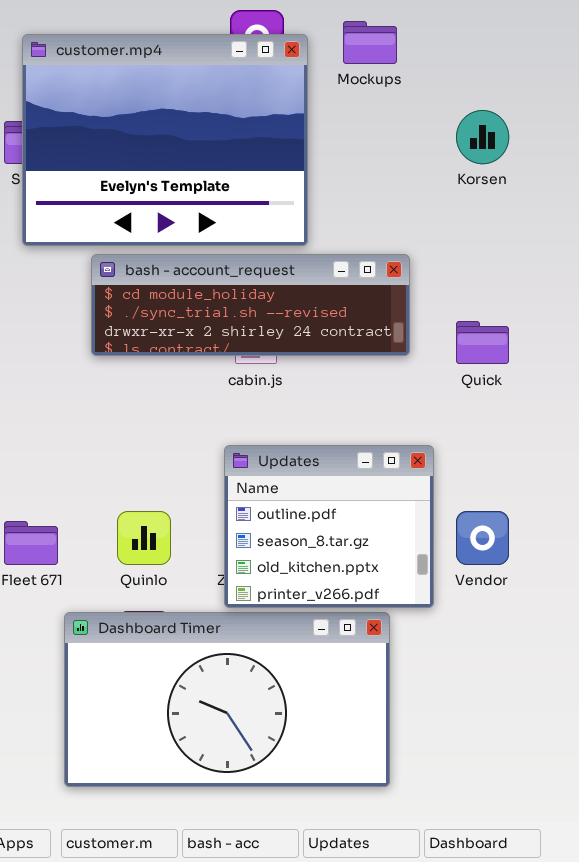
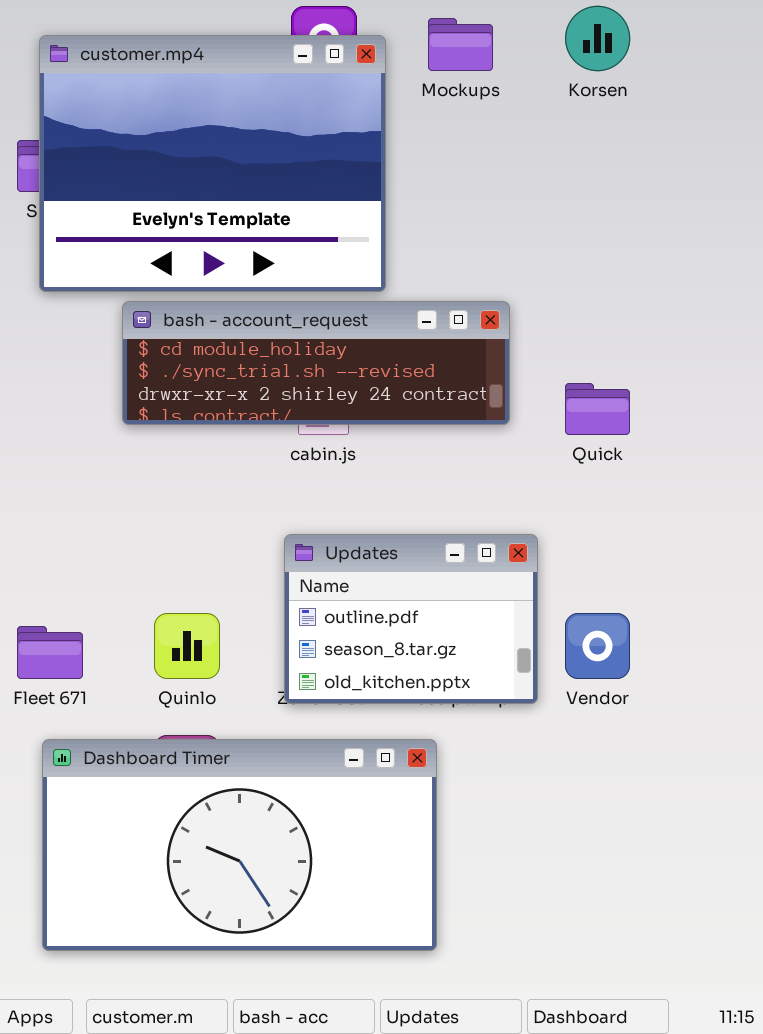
Korsen: [456,110,509,164] -> [565,6,630,71], moved
Updates: [224,445,434,608] -> [284,534,538,704], resized
Dashboard Timer: [64,612,390,787] -> [42,739,437,951], moved

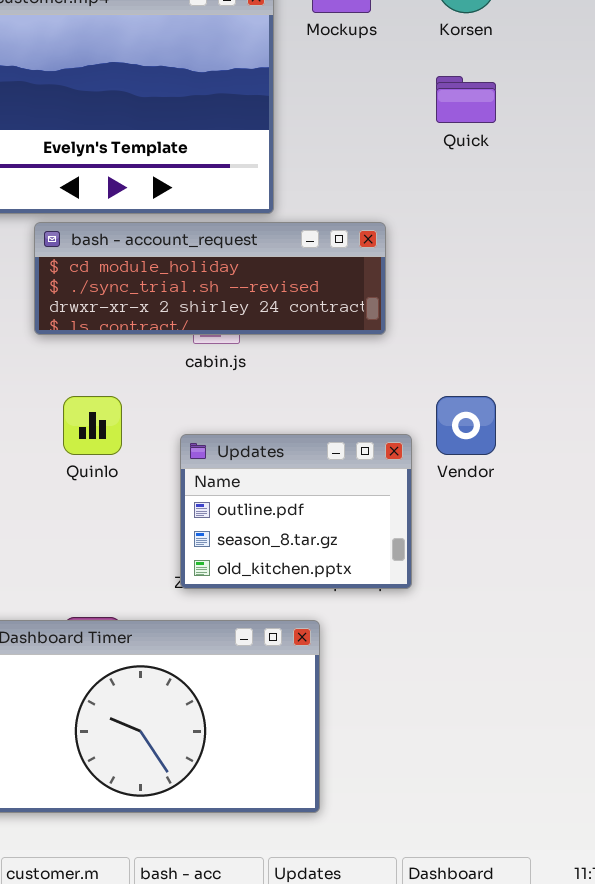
Quick: [565,383,630,435] -> [436,76,496,123], moved
Quinlo: [154,613,220,679] -> [63,396,122,455], moved
Vendor: [565,613,630,679] -> [436,396,496,455], moved

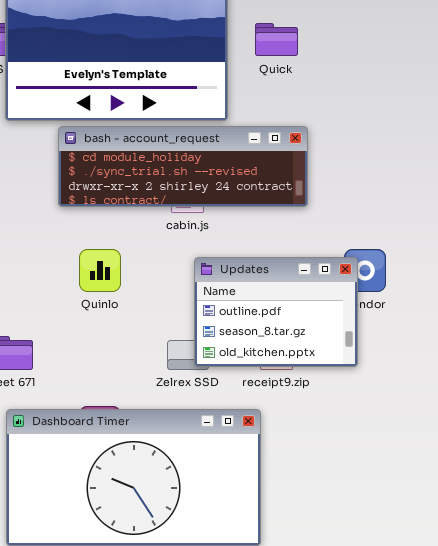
Quick: [436,76,496,123] -> [255,23,298,56], moved
Updates: [180,434,412,589] -> [194,257,358,367], moved

